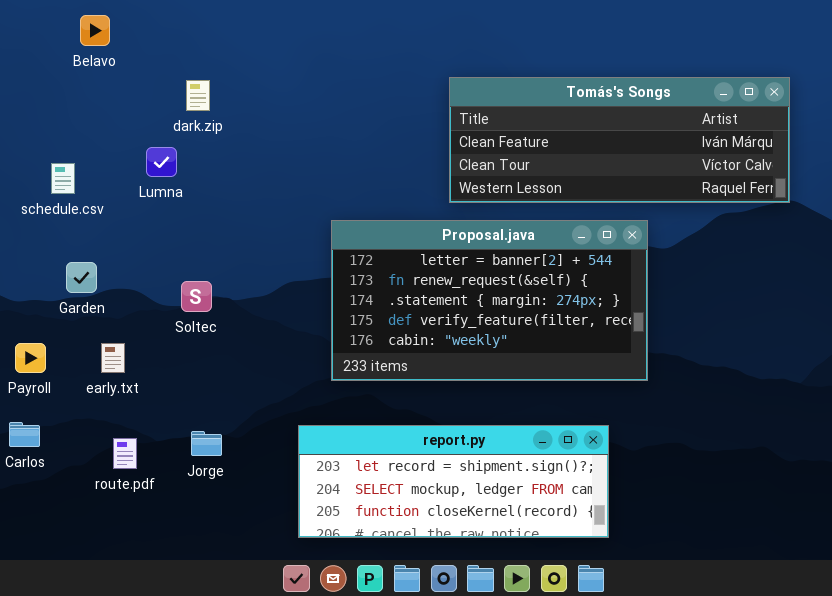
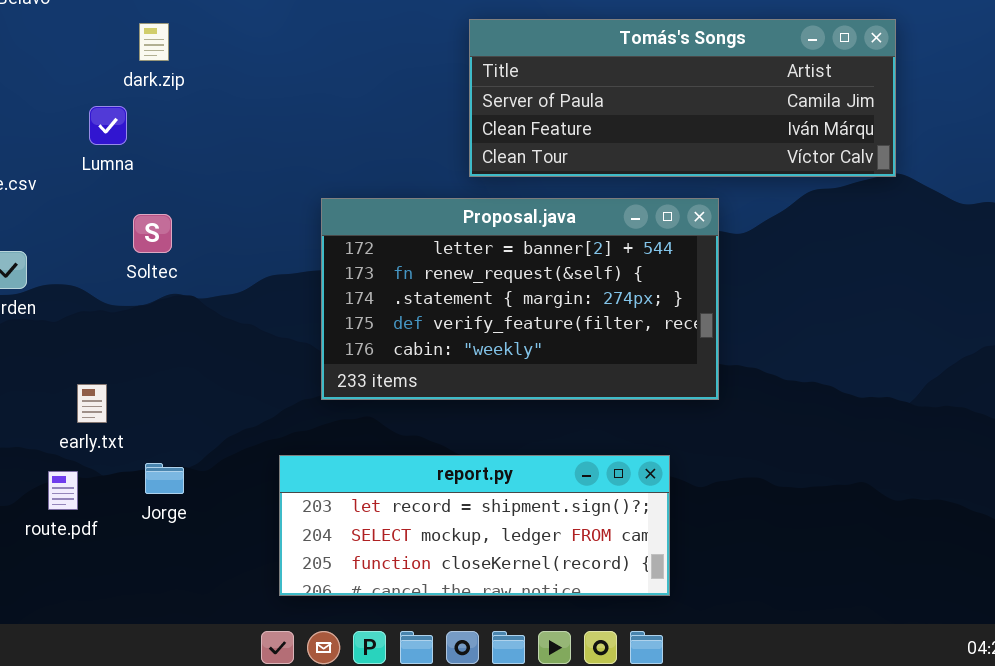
Tomás's Songs: [449,77,790,203] -> [469,19,896,177], scrolled up 1 row
Soltec: [181,281,212,312] -> [133,214,172,253], moved
early.txt: [101,343,125,373] -> [77,384,107,423], moved

